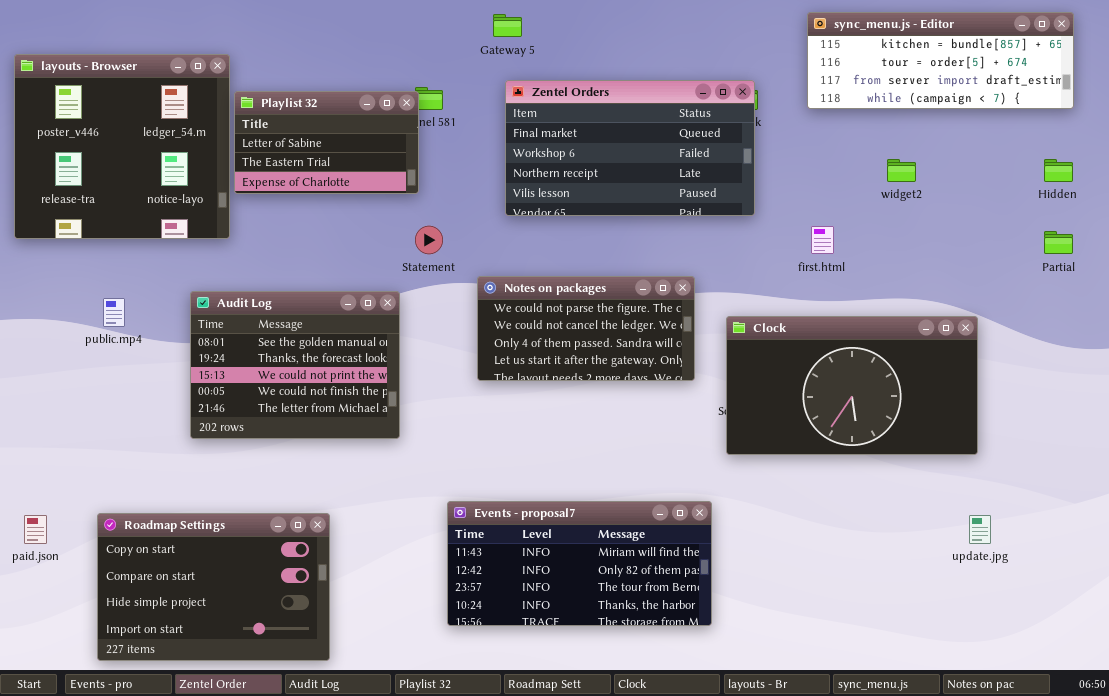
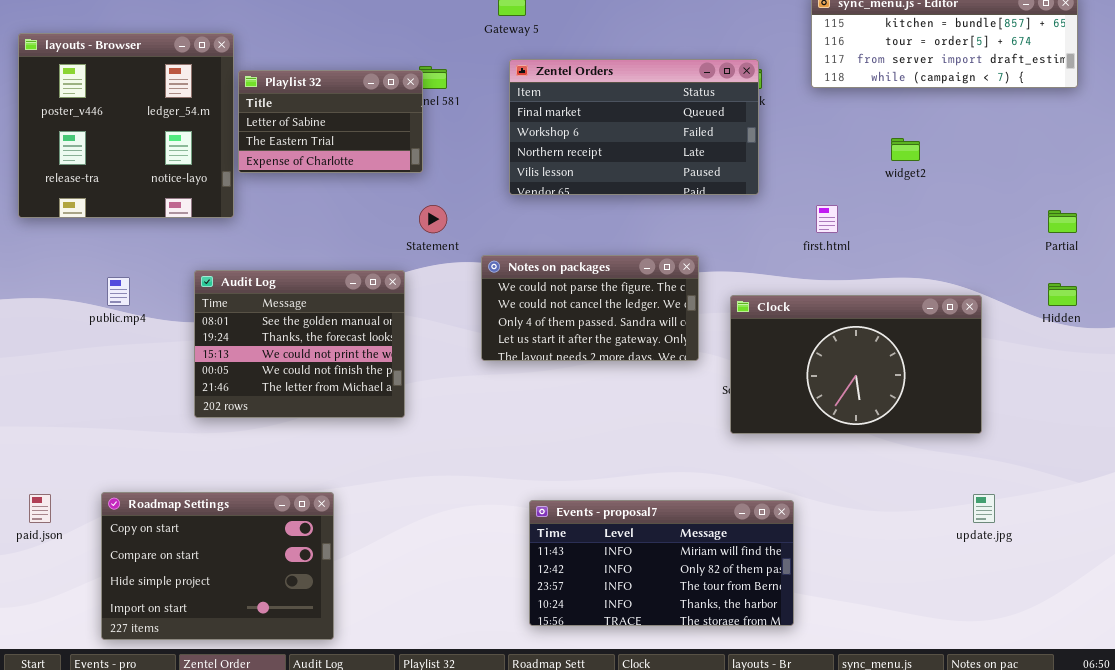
Hidden: [1044,159,1073,182] -> [1048,283,1077,306], moved
Events - proposal7: [447,501,712,626] -> [529,500,794,626], moved

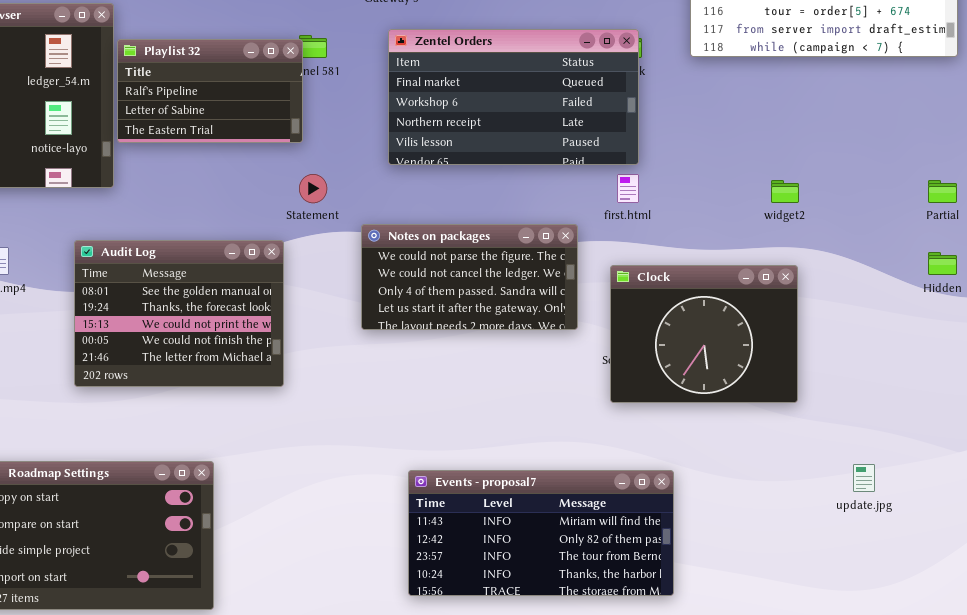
Playlist 32: [238,70,423,173] -> [117,39,303,143], scrolled up 1 row
widget2: [891,138,920,161] -> [771,180,799,203], moved
first.html: [816,205,838,233] -> [617,174,639,203], moved
Clock: [730,295,982,434] -> [610,265,798,403], resized

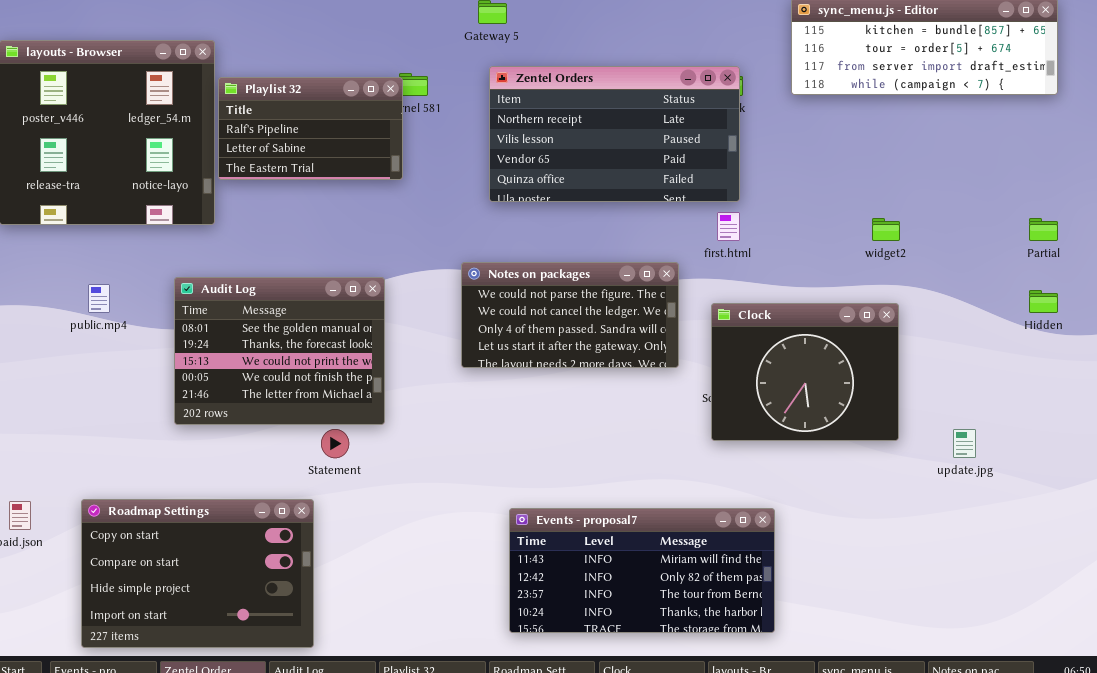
Zentel Orders: [388,29,639,165] -> [489,66,740,202], scrolled down 2 rows
Statement: [299,174,327,203] -> [321,429,349,458], moved
update.jpg: [853,464,875,492] -> [953,429,976,458], moved

